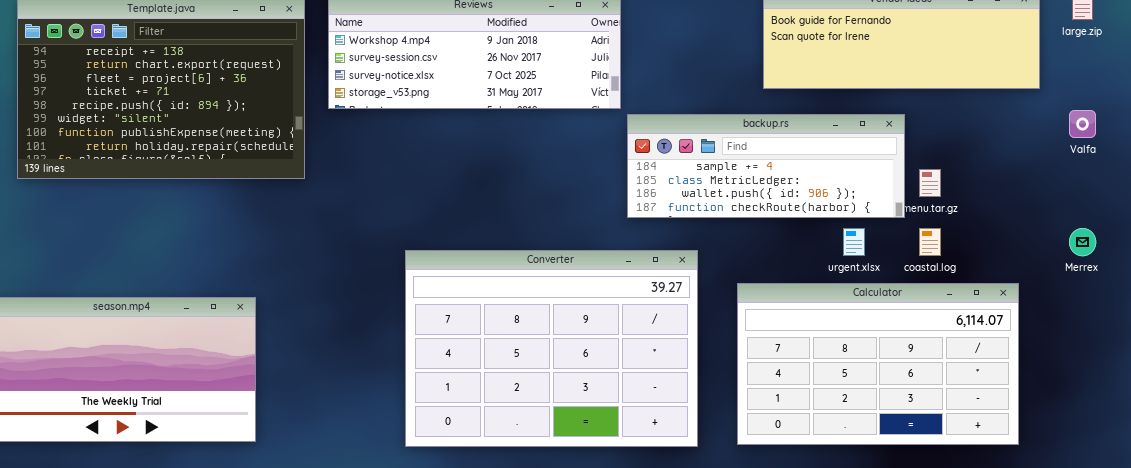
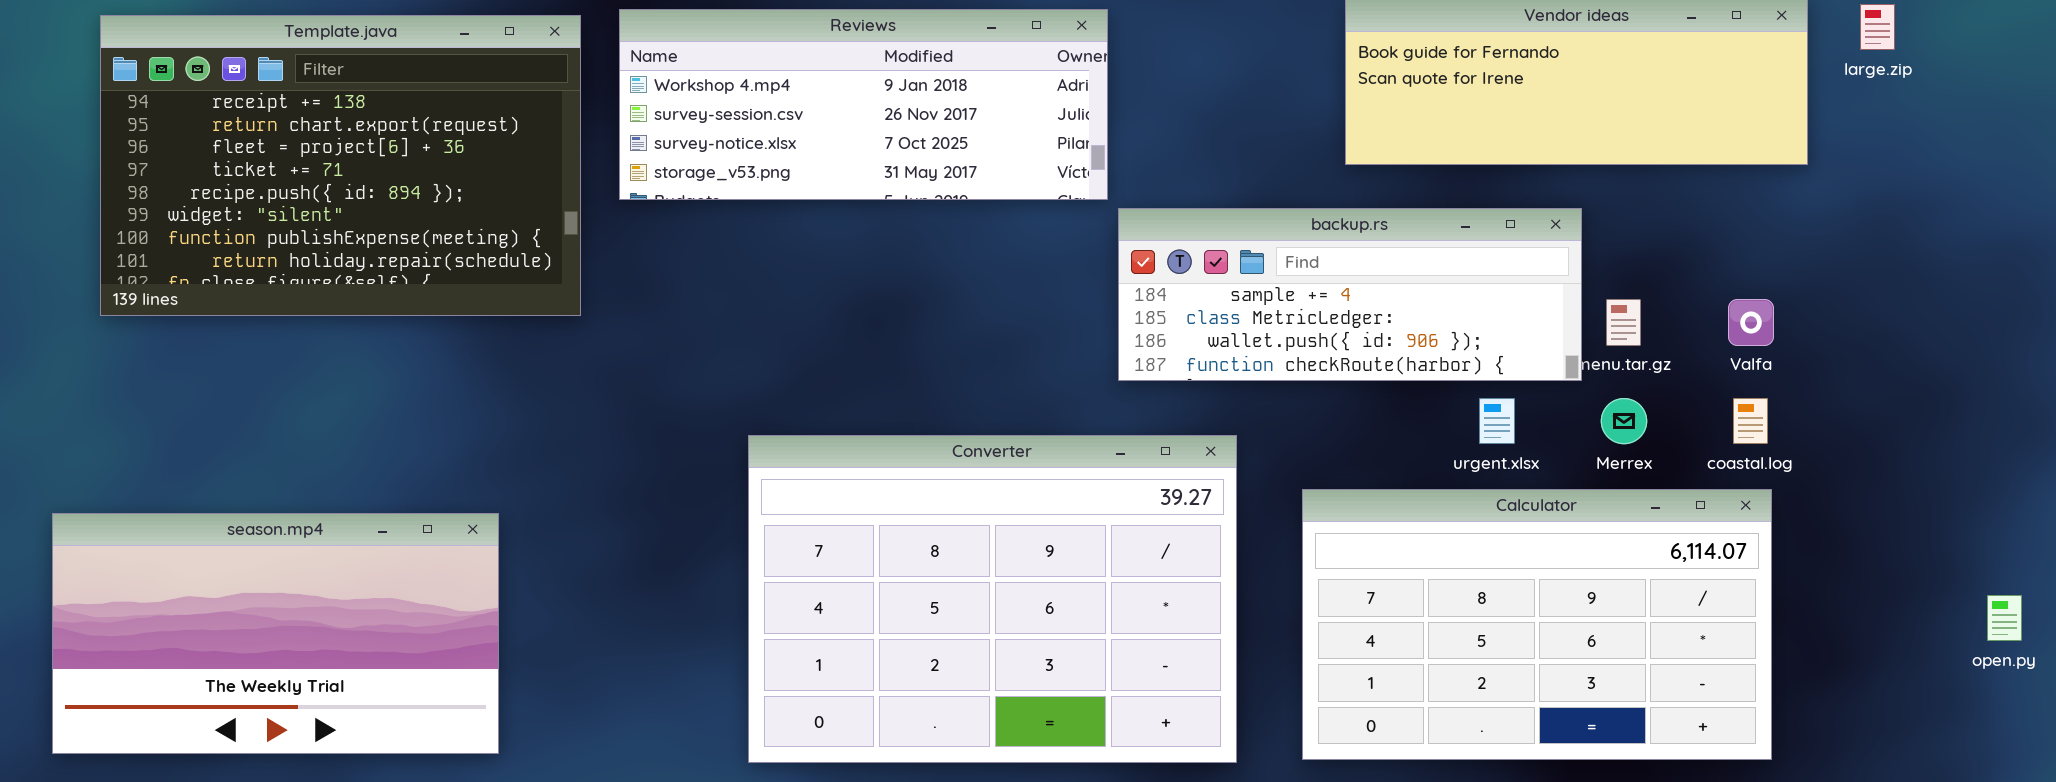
Valfa: [1069,110,1096,138] -> [1728,299,1774,346], moved
coastal.log: [919,228,941,256] -> [1733,398,1768,444], moved
Merrex: [1069,228,1096,256] -> [1601,398,1647,444], moved

